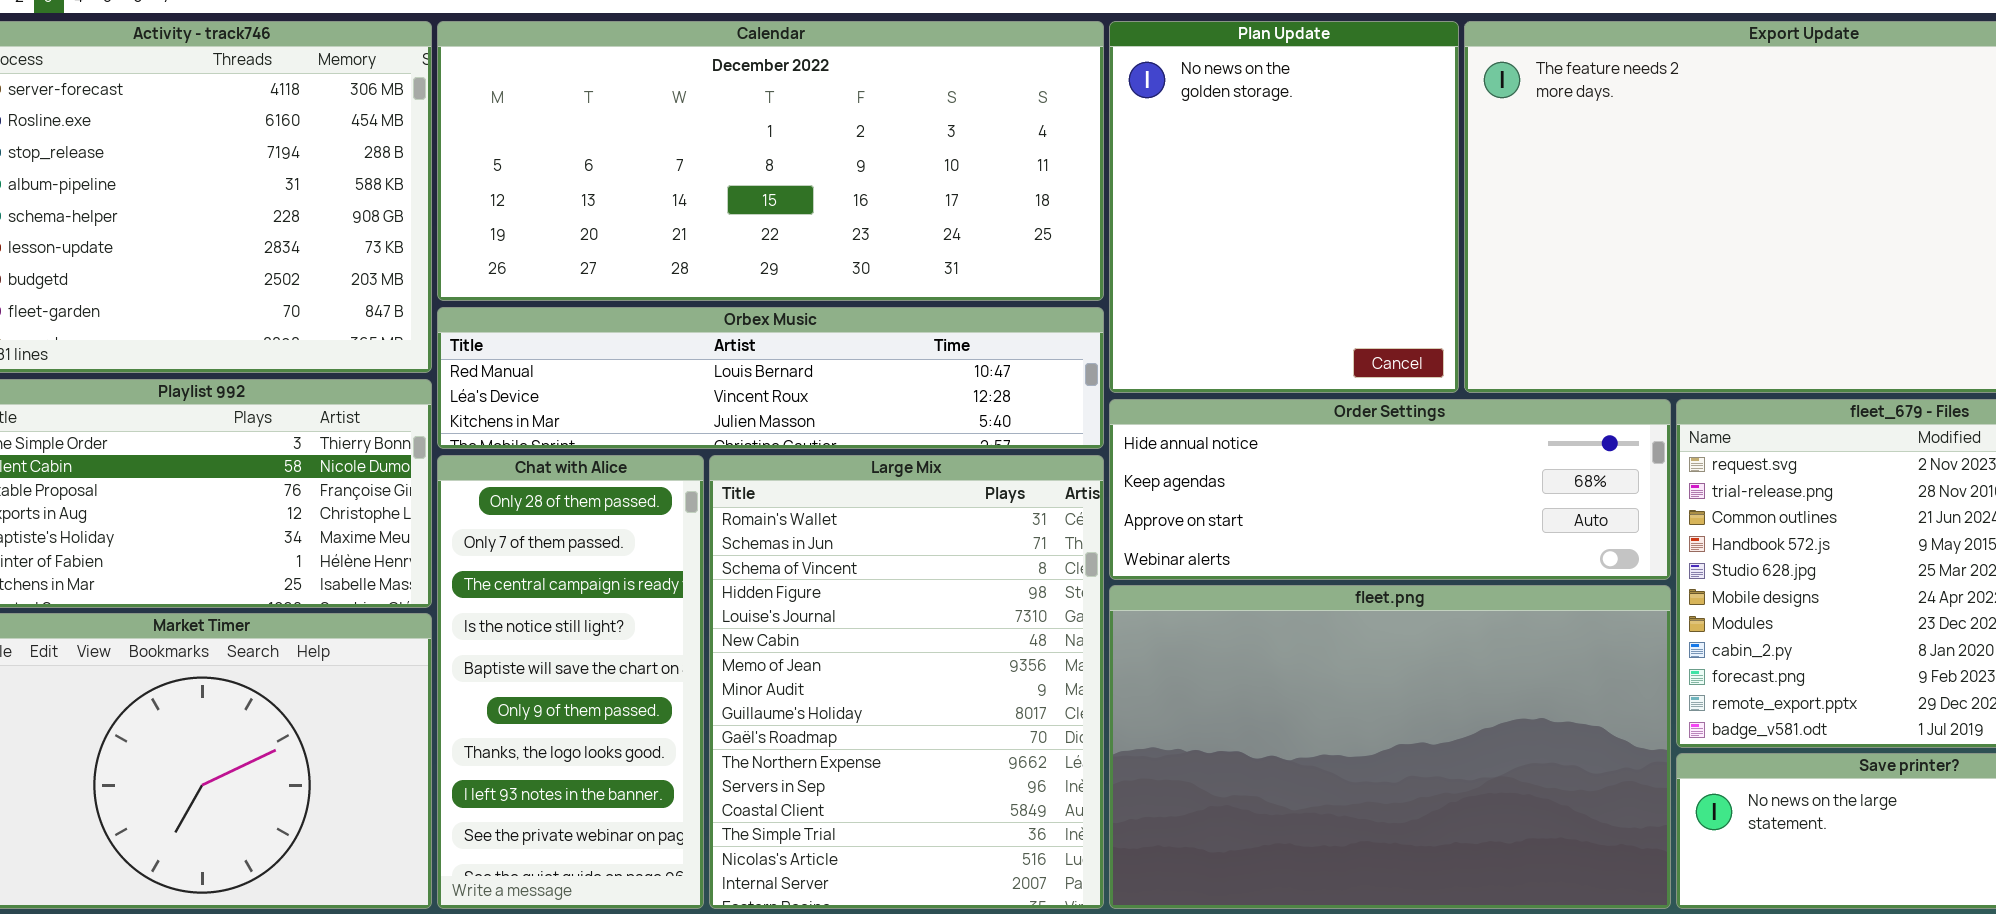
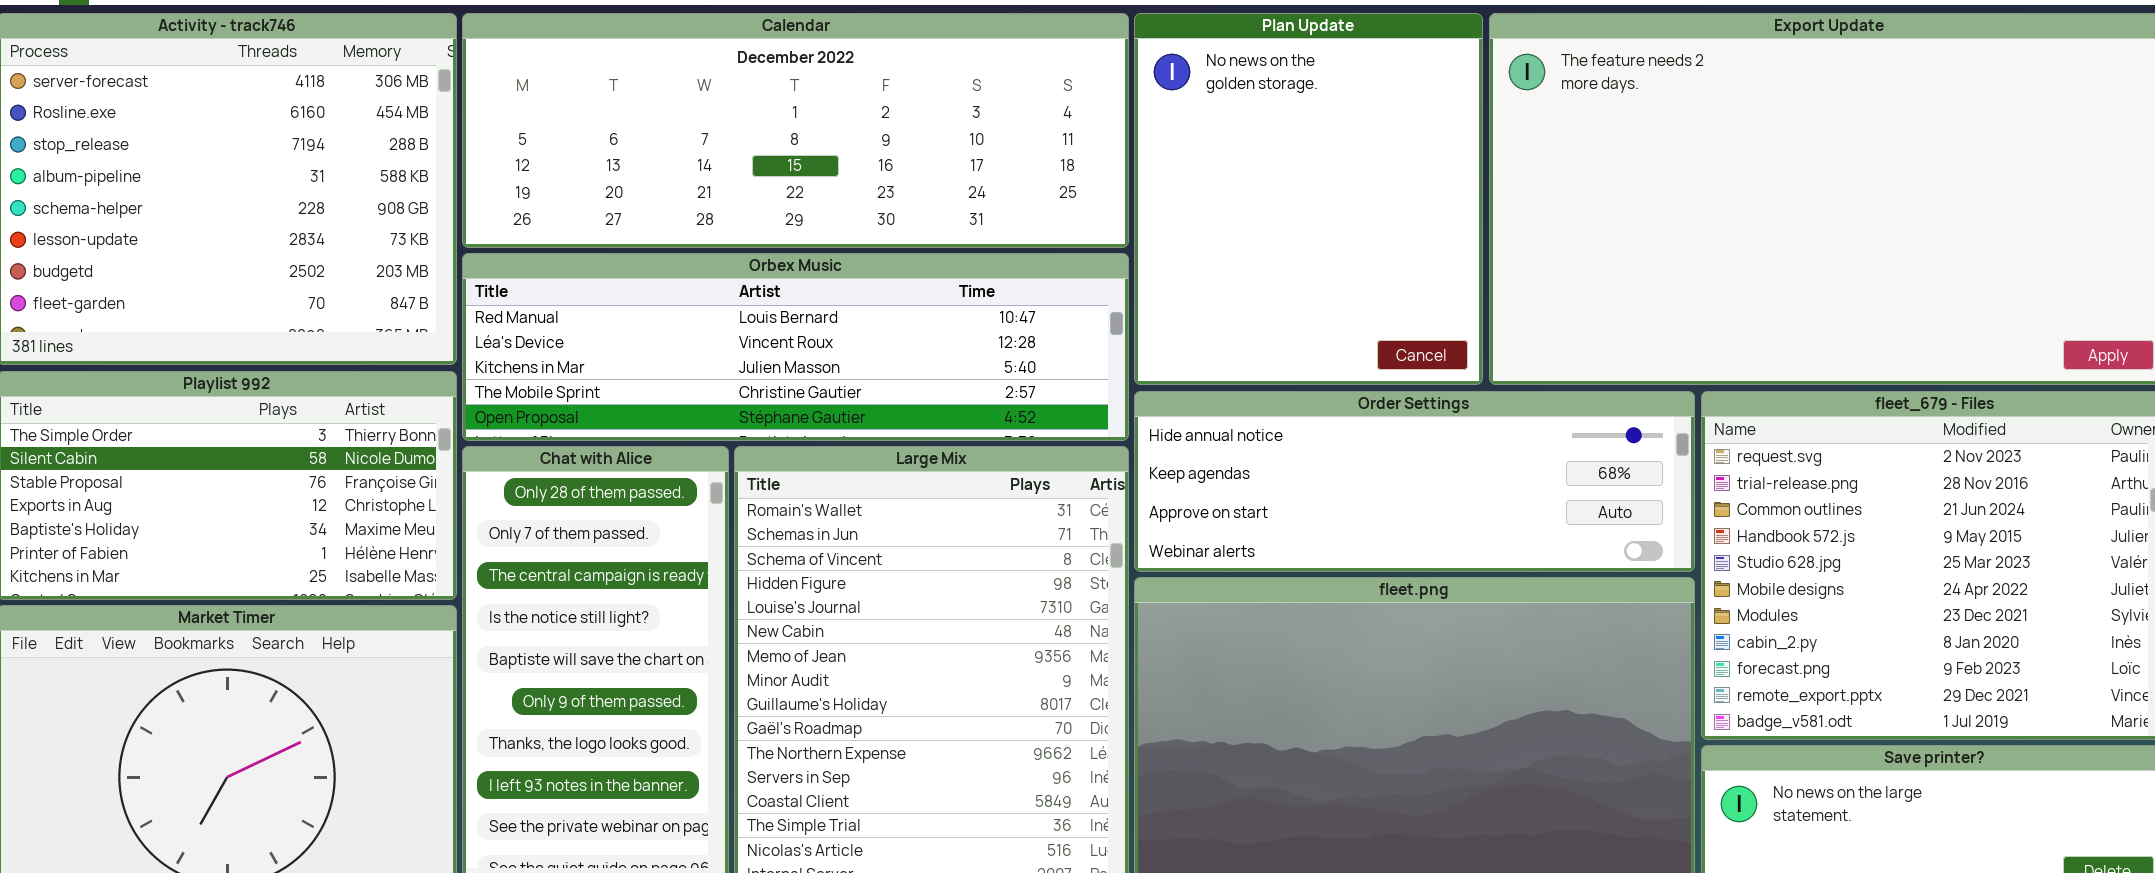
Calendar: [437,21,1104,301] -> [462,13,1129,248], resized
Orbex Music: [437,307,1104,449] -> [462,253,1129,441], resized

